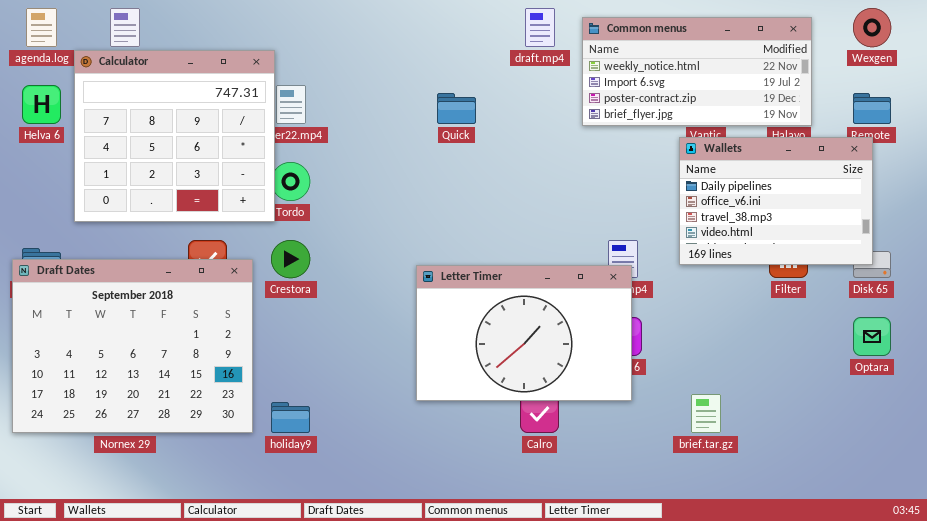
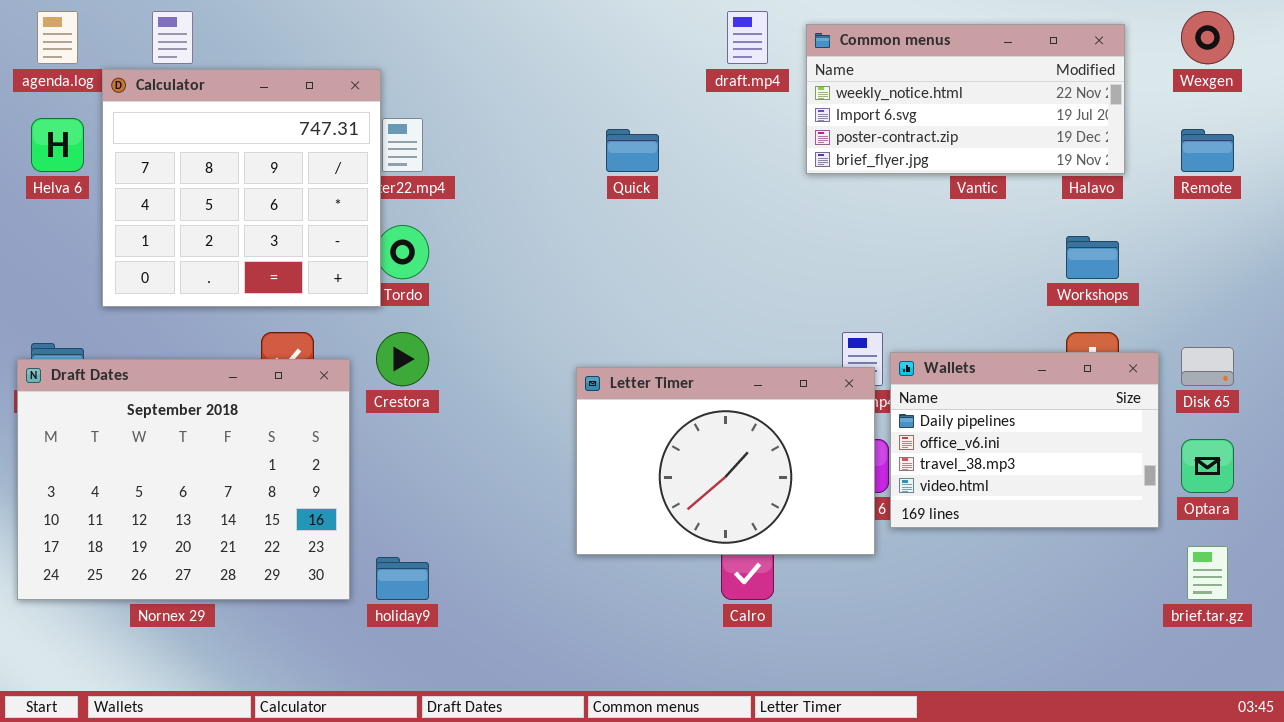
Wallets: [679,137,873,265] -> [890,352,1159,528], moved
brief.tar.gz: [691,394,721,433] -> [1187,546,1228,600], moved

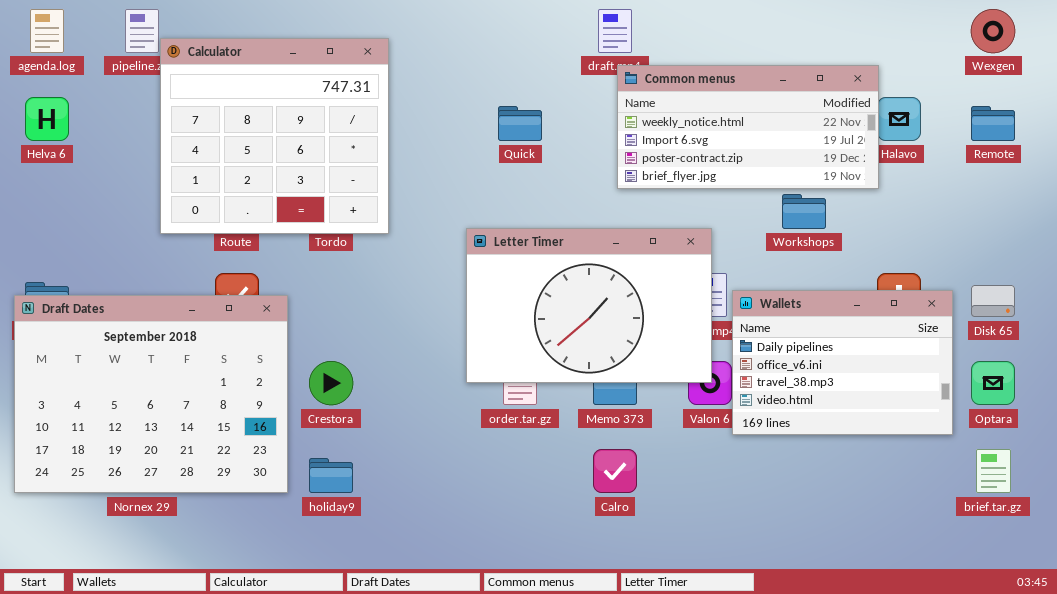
Common menus: [806,24,1125,174] -> [617,65,879,189], moved
Calculator: [102,69,381,307] -> [160,38,389,234], moved
Workshops: [1066,236,1119,279] -> [782,194,826,229], moved
Crestora: [376,332,429,386] -> [309,361,353,405], moved
Letter Timer: [576,367,875,555] -> [466,228,712,383], moved

